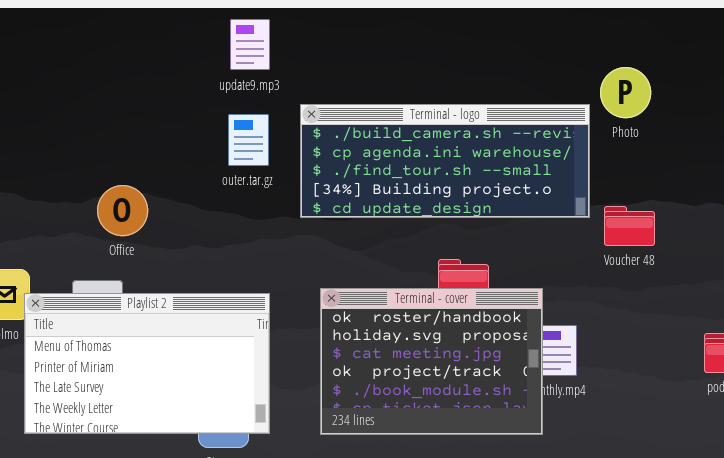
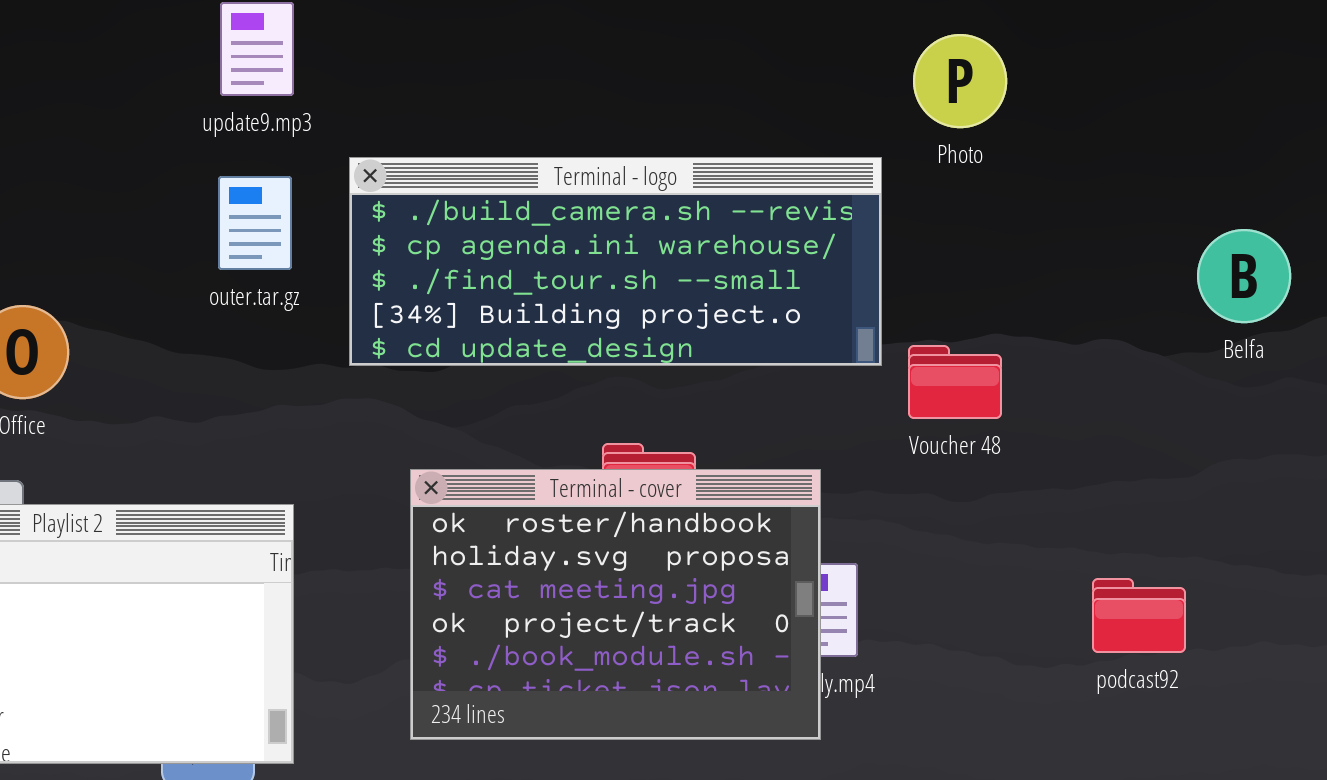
Photo: [600,67,651,118] -> [913,34,1007,128], moved
Terminal - cover: [320,288,543,435] -> [410,469,821,740], moved

